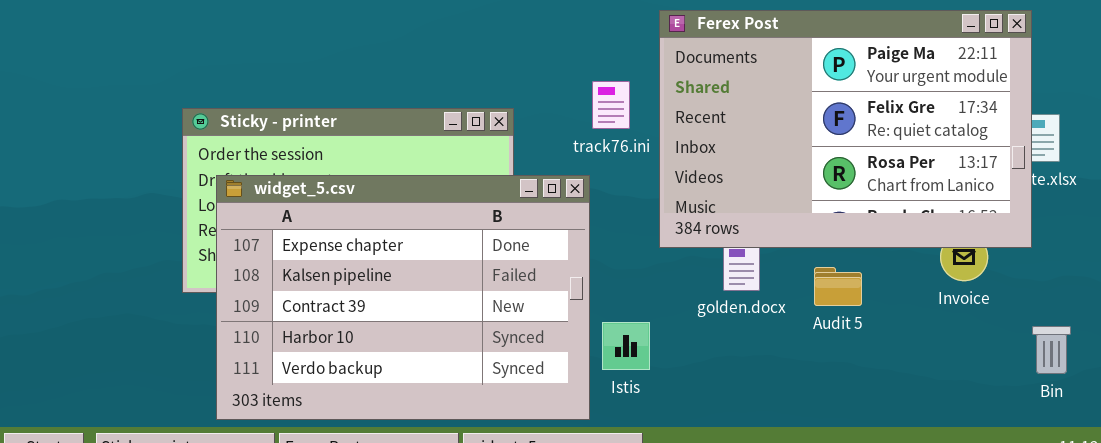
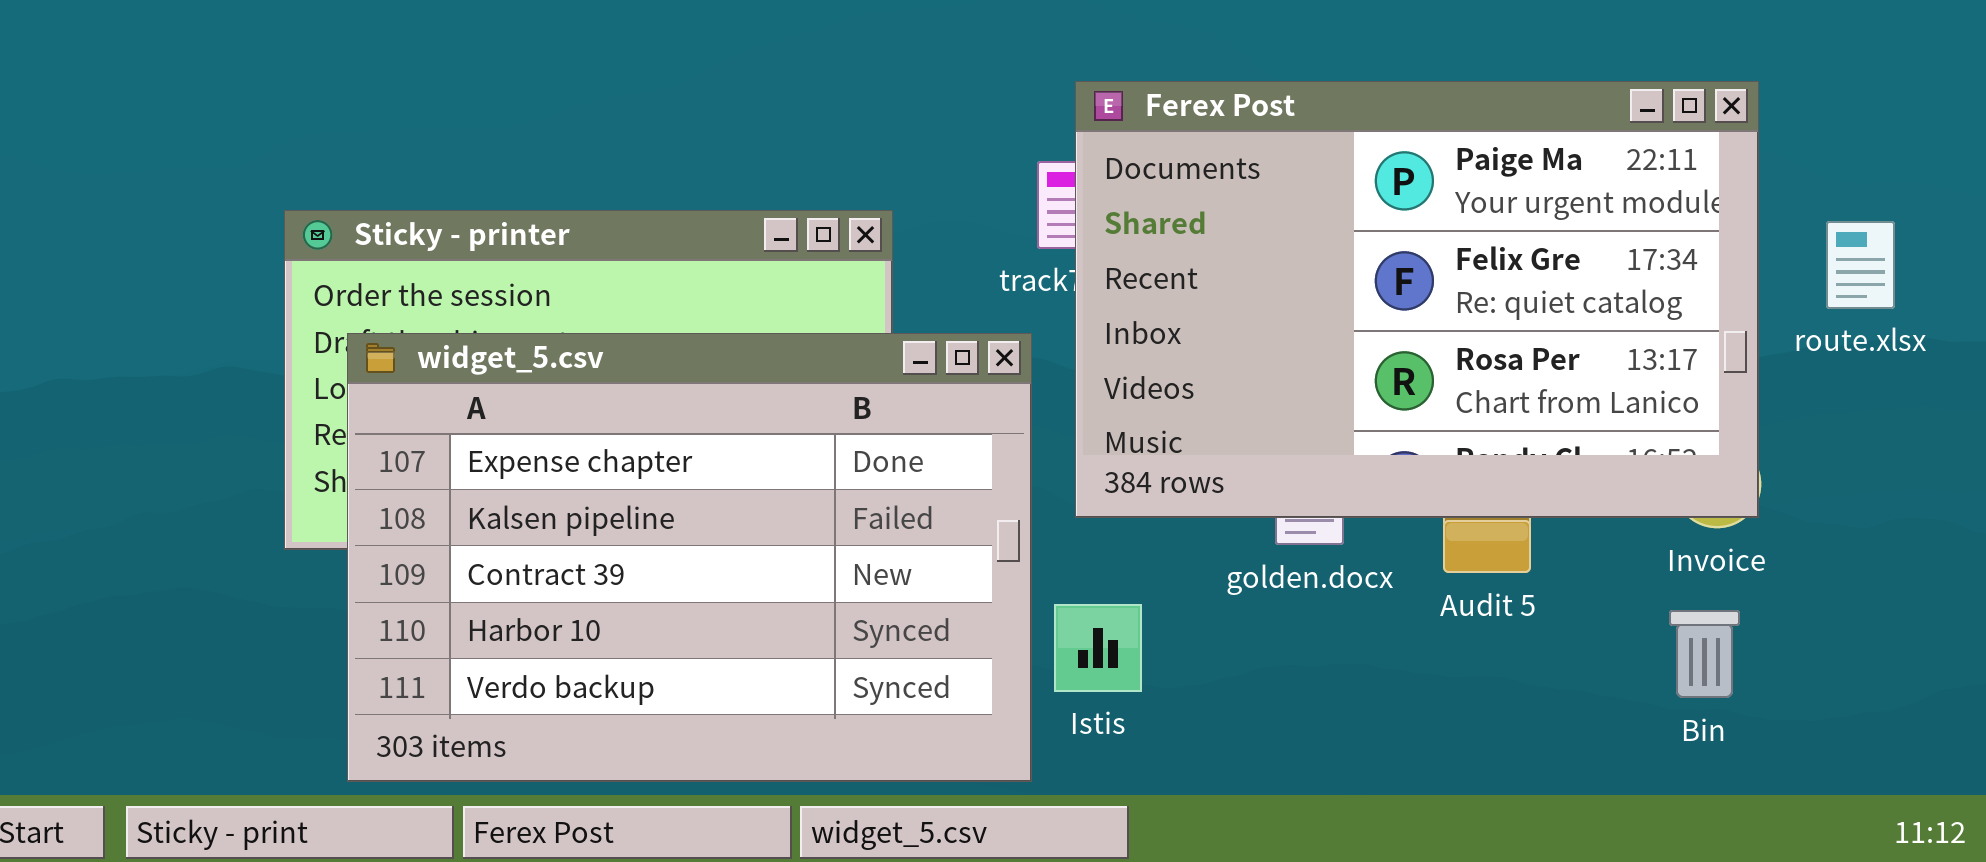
Ferex Post: [659,10,1032,248] -> [1075,81,1759,518], moved
Bin: [1032,326,1071,374] -> [1669,610,1740,698], moved

